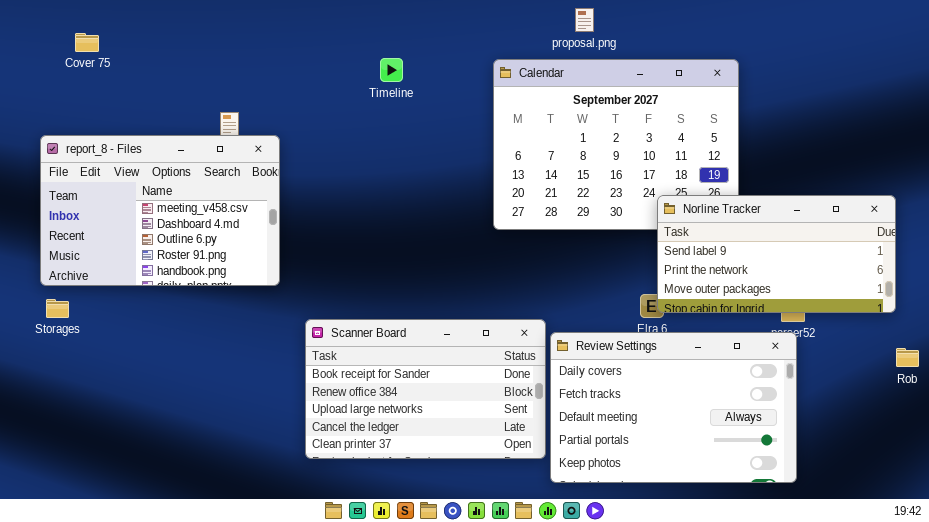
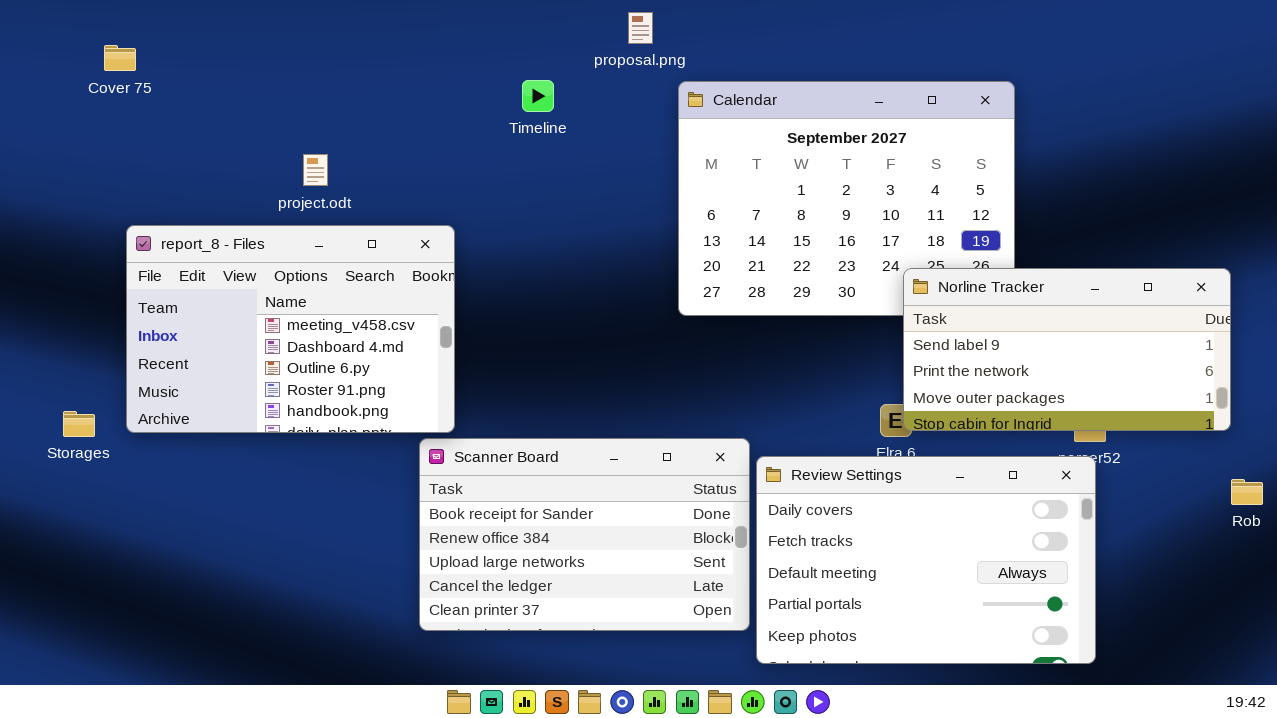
proposal.png: [575,8,594,32] -> [628,12,653,44], moved
report_8 - Files: [40,135,280,286] -> [126,225,455,433], moved

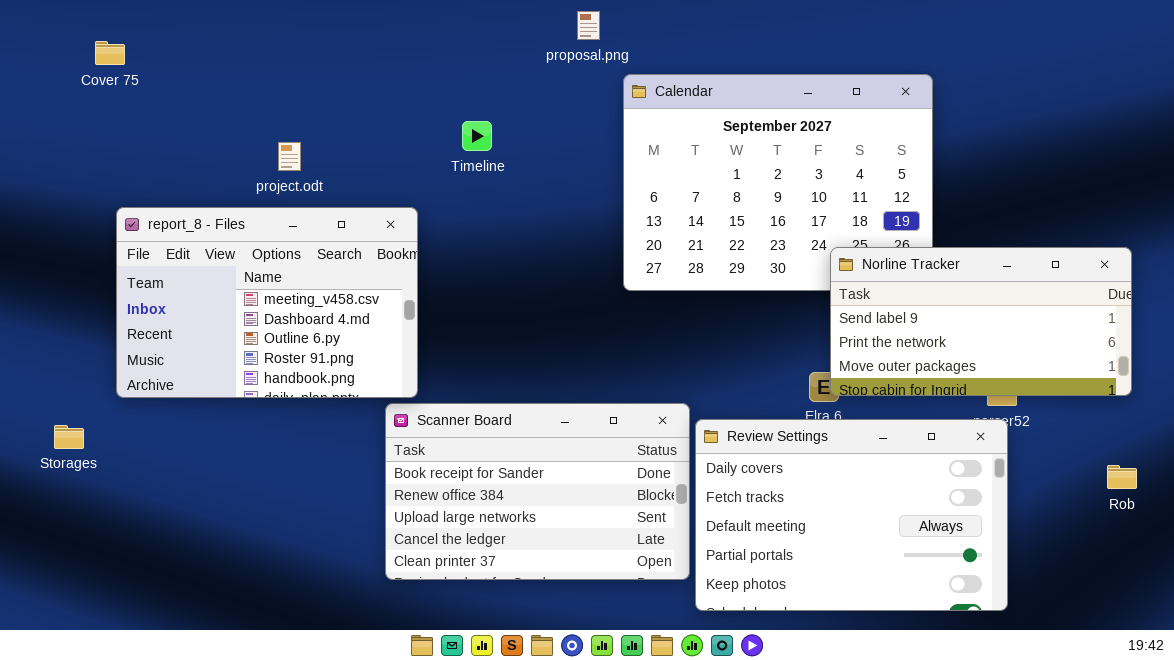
Timeline: [522,80,554,112] -> [462,121,492,151], moved
Storages: [63,411,95,437] -> [54,425,84,449], moved
Rob: [1231,479,1263,505] -> [1107,465,1137,489], moved

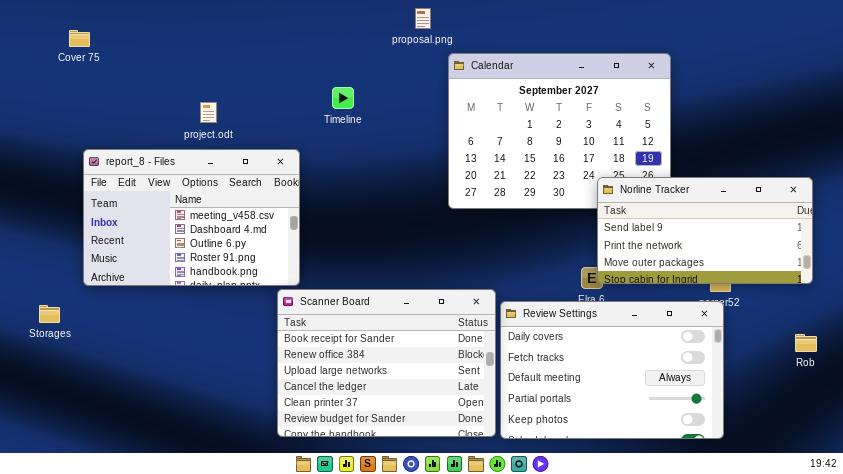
Scanner Board: [385,403,690,580] -> [277,289,496,437], resized

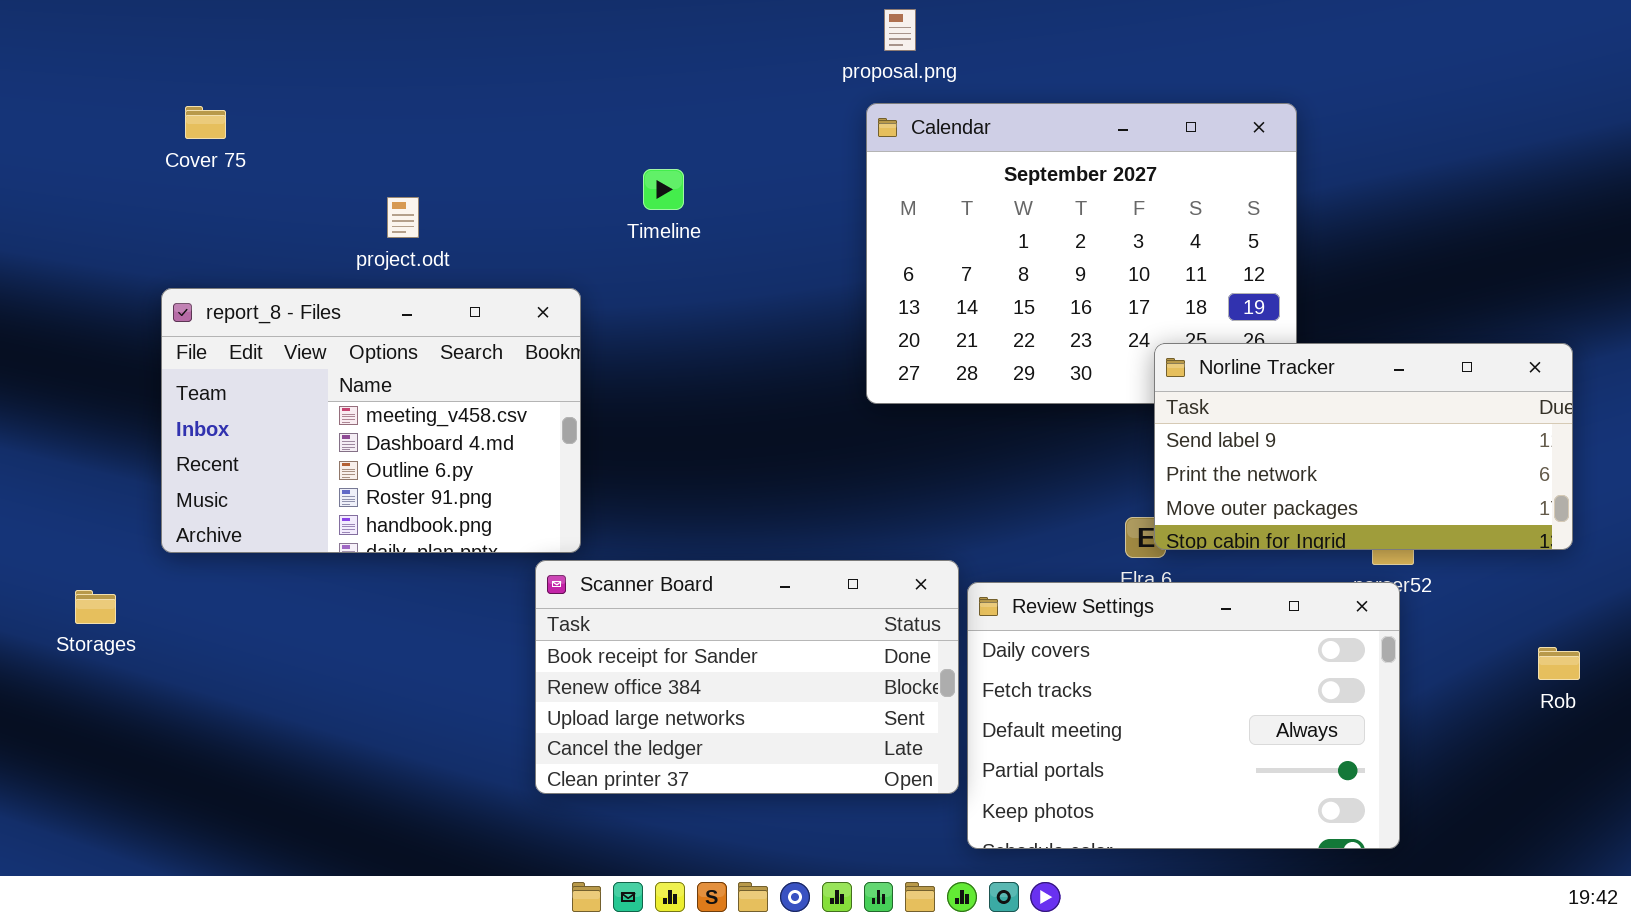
proposal.png: [415,8,431,29] -> [884,9,916,51], moved
Cover 75: [69,30,90,47] -> [185,106,226,139], moved
Scanner Board: [277,289,496,437] -> [535,560,959,794], resized

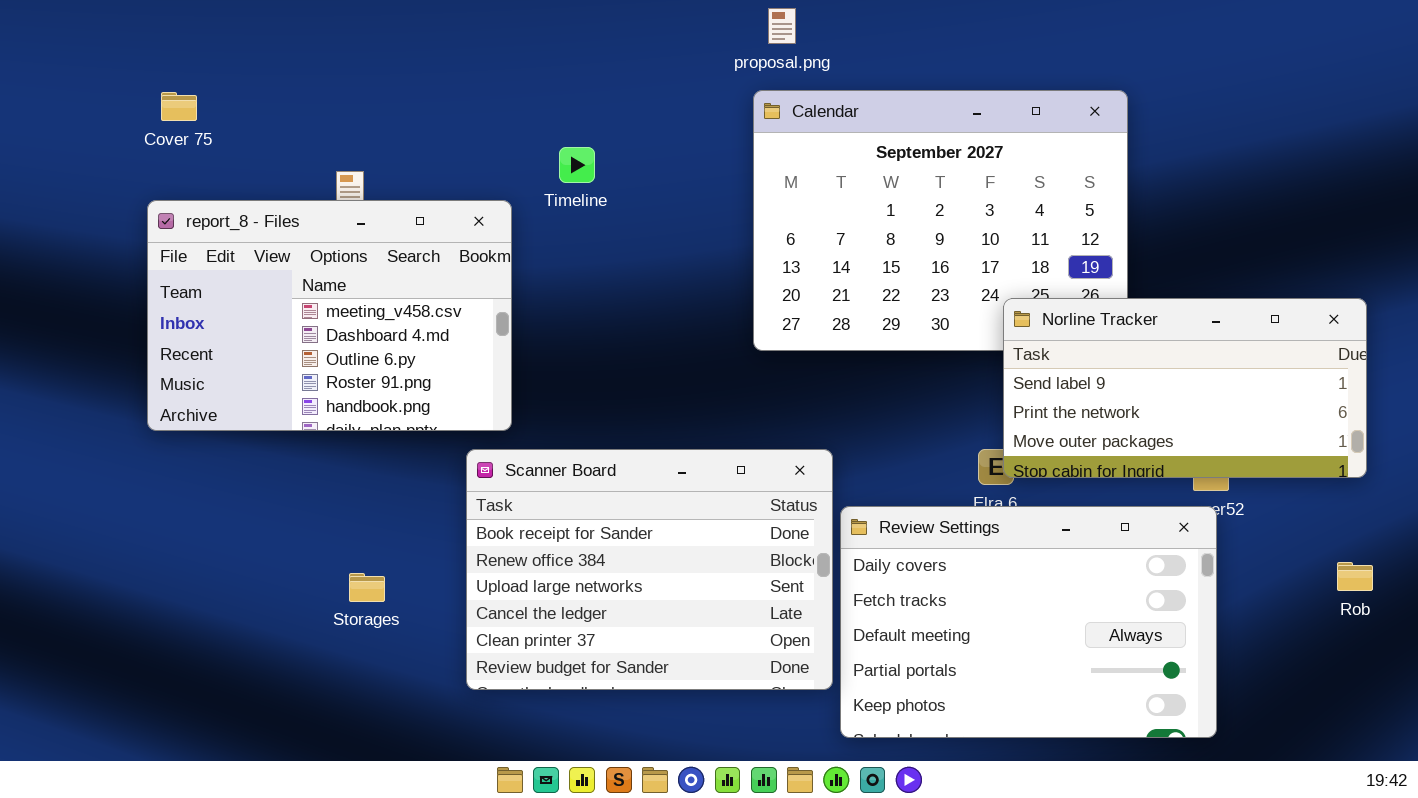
report_8 - Files: [161,288,581,553] -> [147,200,512,431], moved
Scanner Board: [535,560,959,794] -> [466,449,833,690], resized
Storages: [75,590,116,624] -> [349,573,385,602], moved

